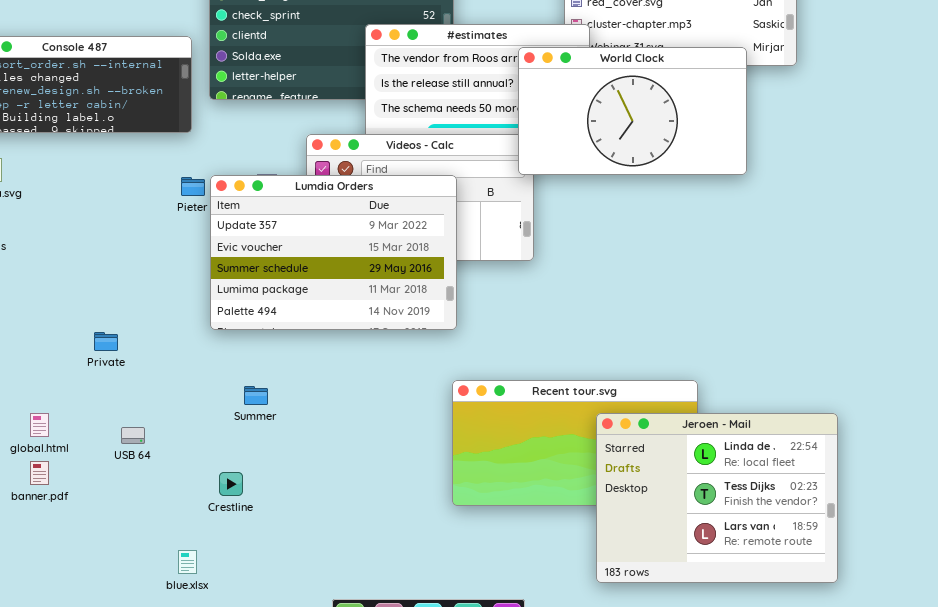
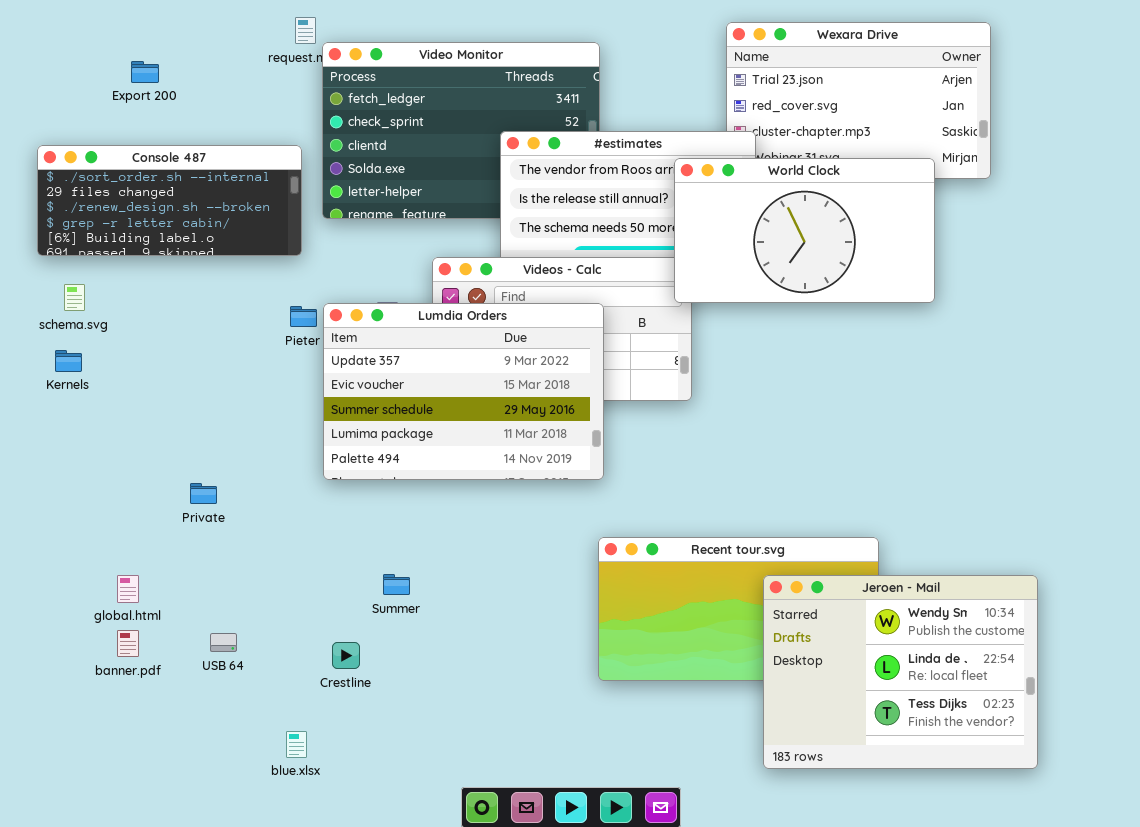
Summer: [244,386,268,405] -> [383,574,410,595], moved
Jeroen - Mail: [596,413,838,583] -> [763,575,1038,769], scrolled up 1 row
USB 64: [121,427,145,444] -> [210,633,237,652], moved

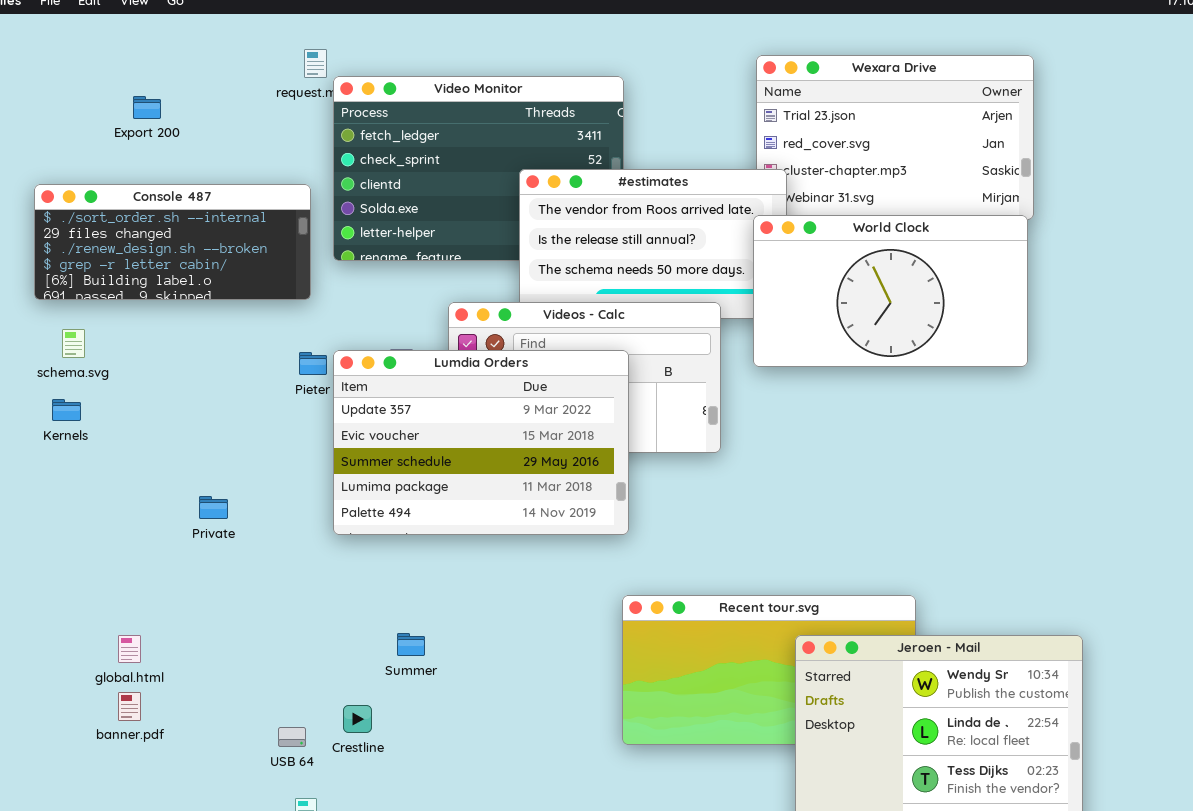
World Clock: [674,158,935,303] -> [753,215,1028,367], moved
Private: [190,483,217,504] -> [199,496,228,519], moved
USB 64: [210,633,237,652] -> [278,727,306,747], moved

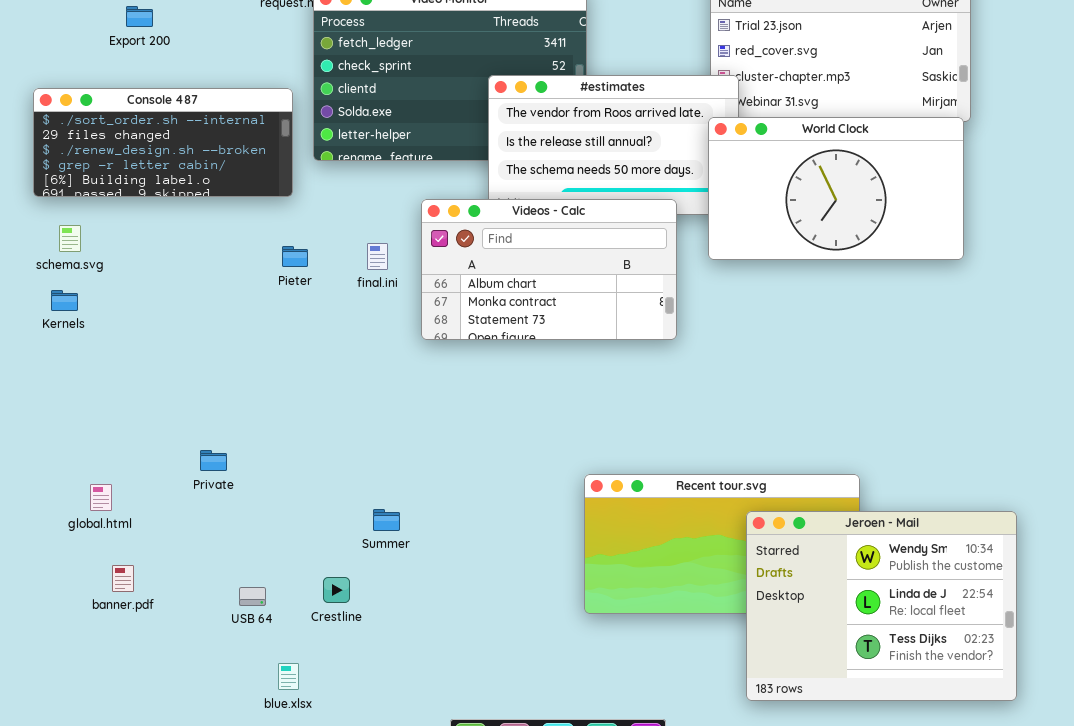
Lumdia Orders: [333,350,629,535] -> none, closed
Private: [199,496,228,519] -> [200,450,227,471], moved
global.html: [118,635,141,663] -> [90,484,112,511], moved
USB 64: [278,727,306,747] -> [239,587,266,606], moved

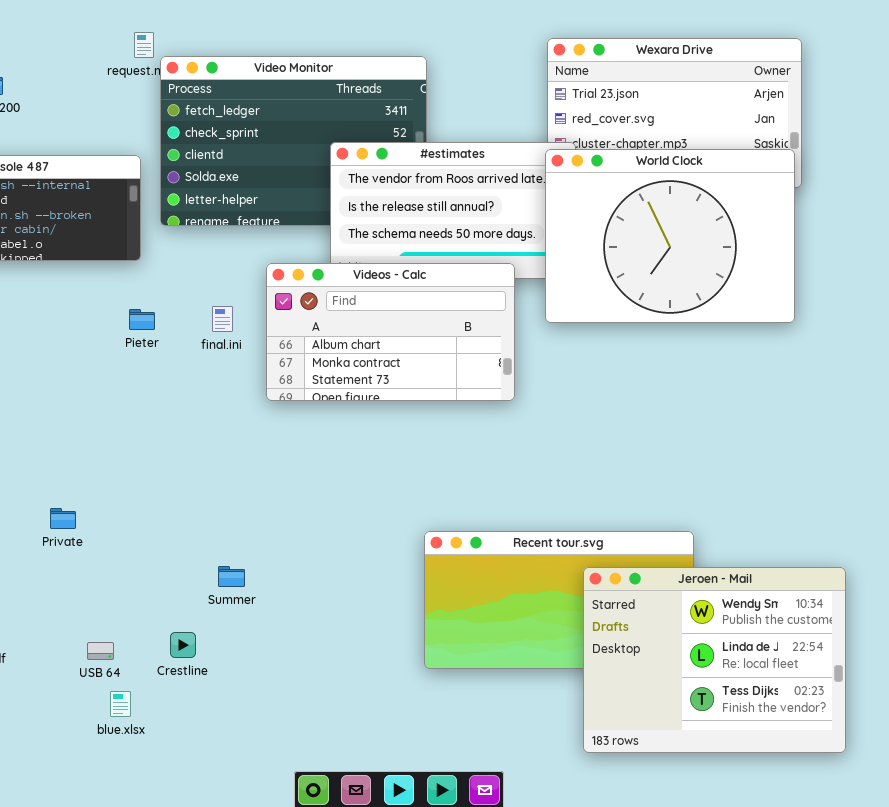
World Clock: [708,117,964,260] -> [545,149,795,323], resized
blue.xlsx: [278,663,299,690] -> [110,691,131,717], moved

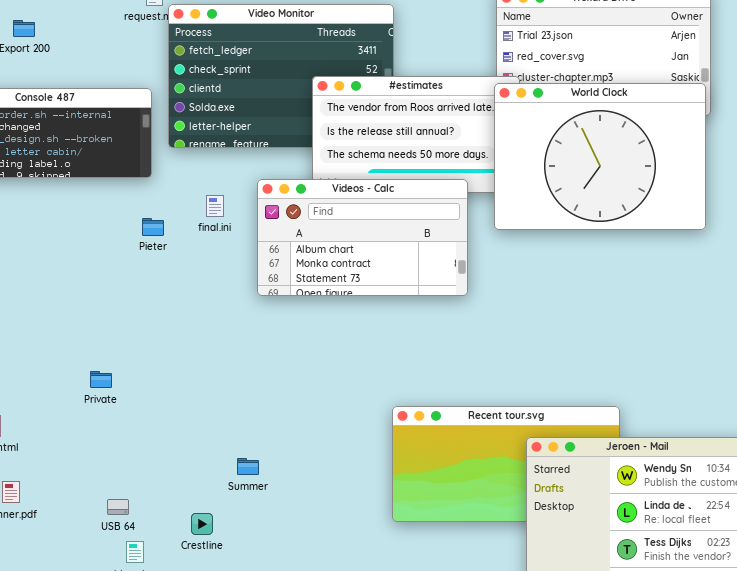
final.ini: [212,306,233,332] -> [206,195,224,217], moved
Private: [50,508,76,529] -> [90,371,112,388], moved
Summer: [218,566,245,587] -> [237,458,259,475], moved
Crestline: [170,632,196,658] -> [191,513,213,535], moved

